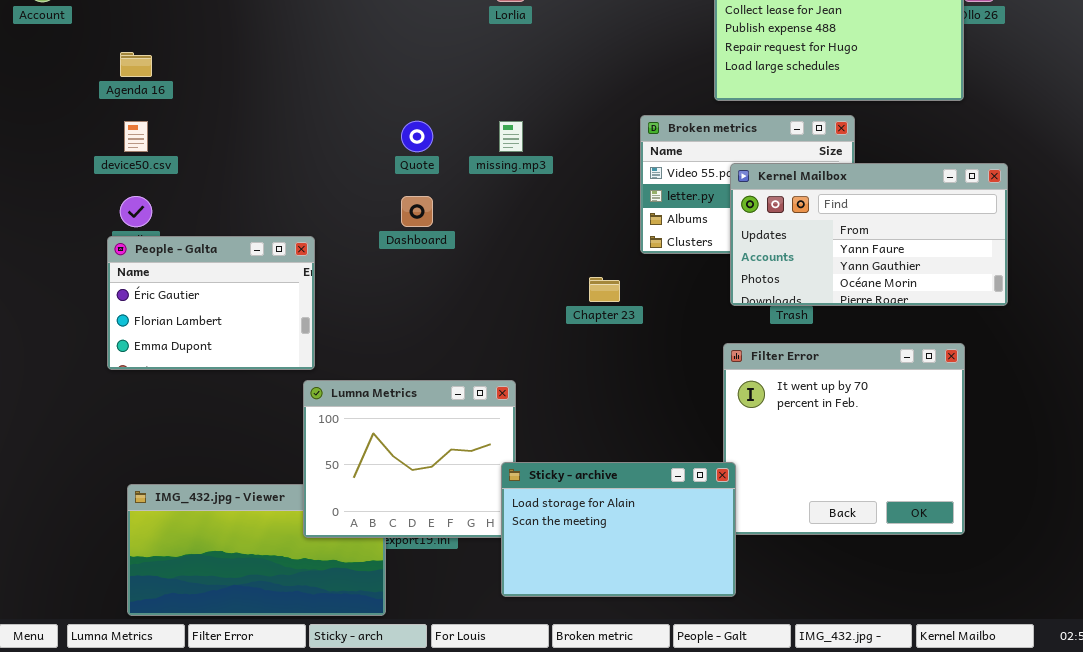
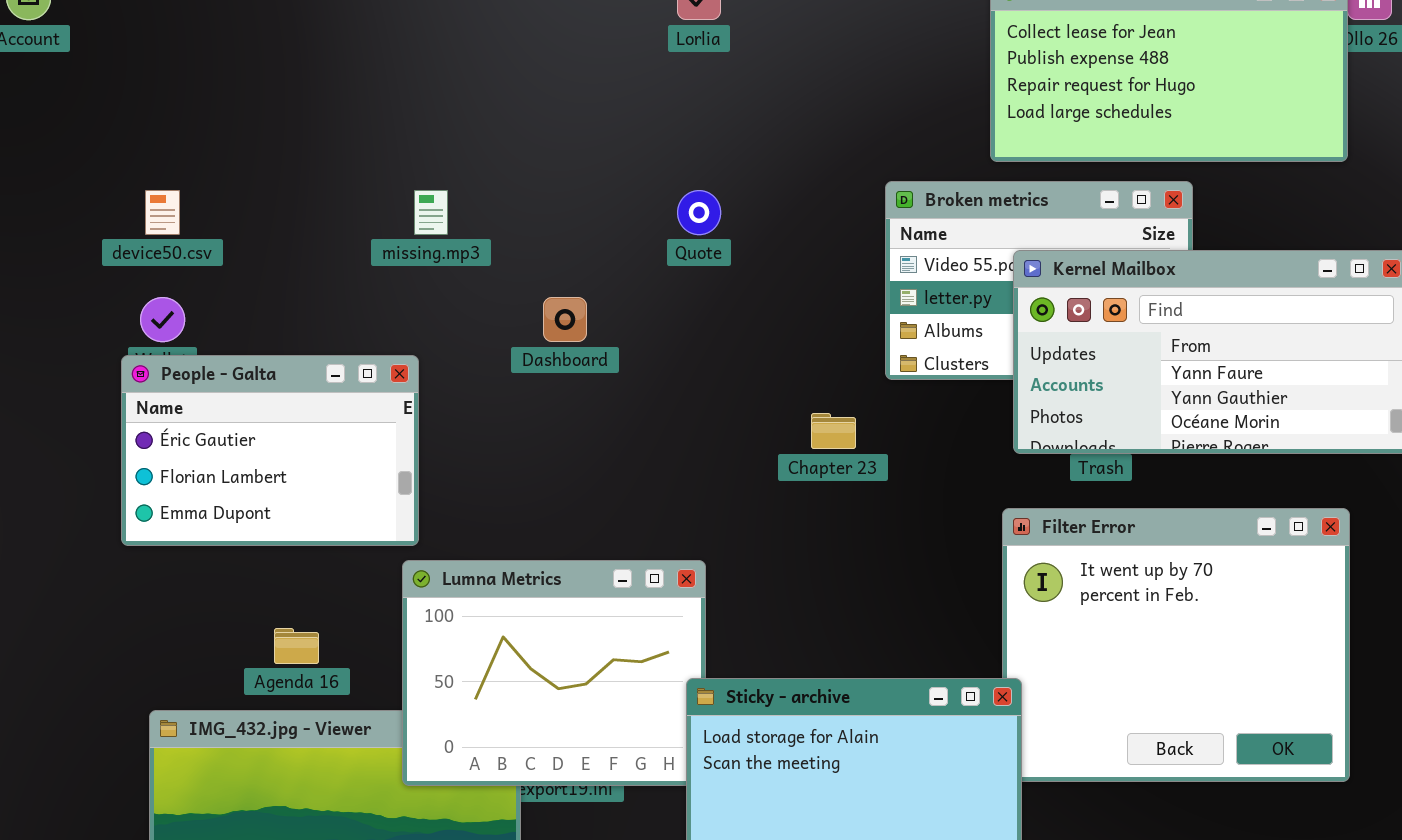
Agenda 16: [120,52,152,77] -> [274,628,319,664], moved
Quote: [401,121,433,152] -> [677,190,721,235], moved
missing.mp3: [499,121,523,152] -> [414,190,448,235], moved

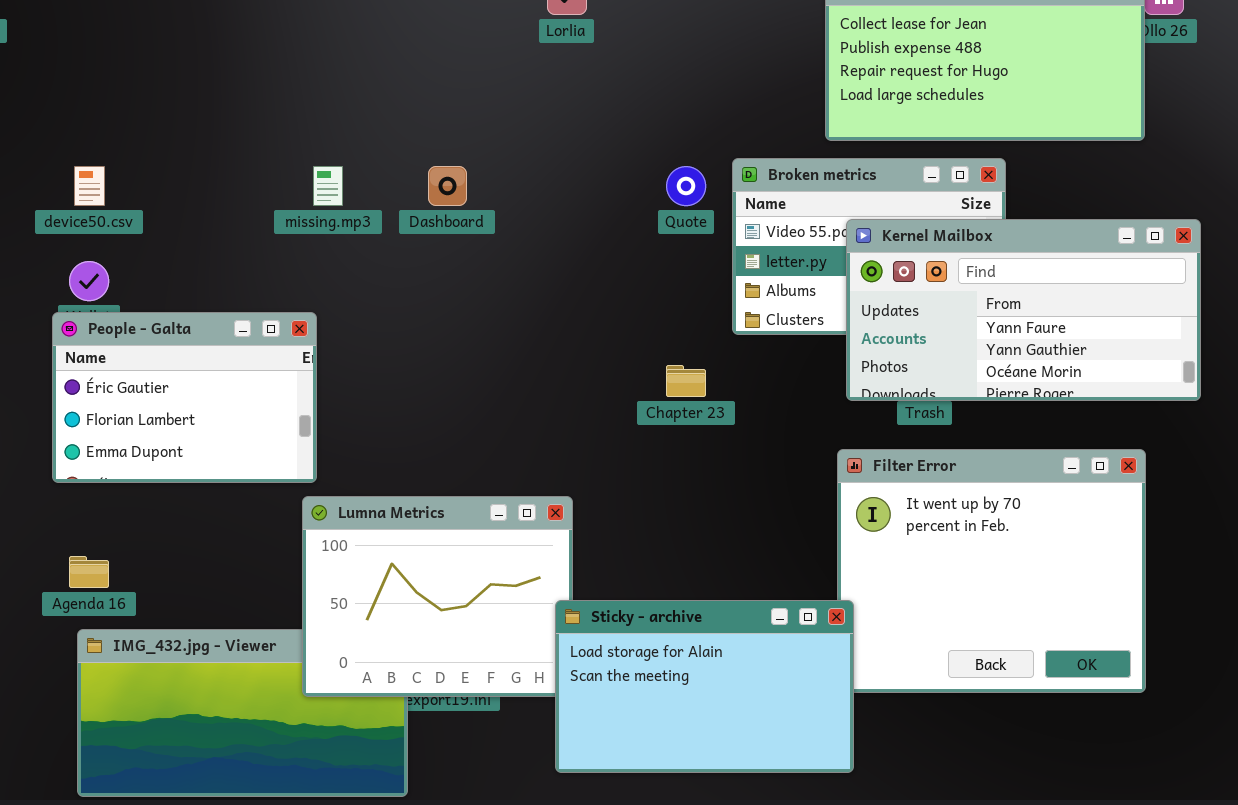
Quote: [677,190,721,235] -> [666,166,706,206], moved
Dashboard: [543,297,587,342] -> [428,166,467,206], moved
Agenda 16: [274,628,319,664] -> [69,556,109,588], moved

